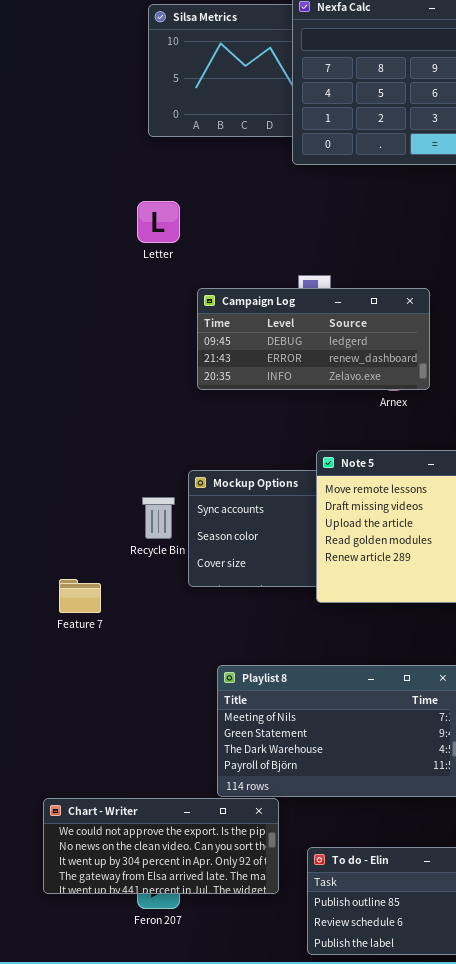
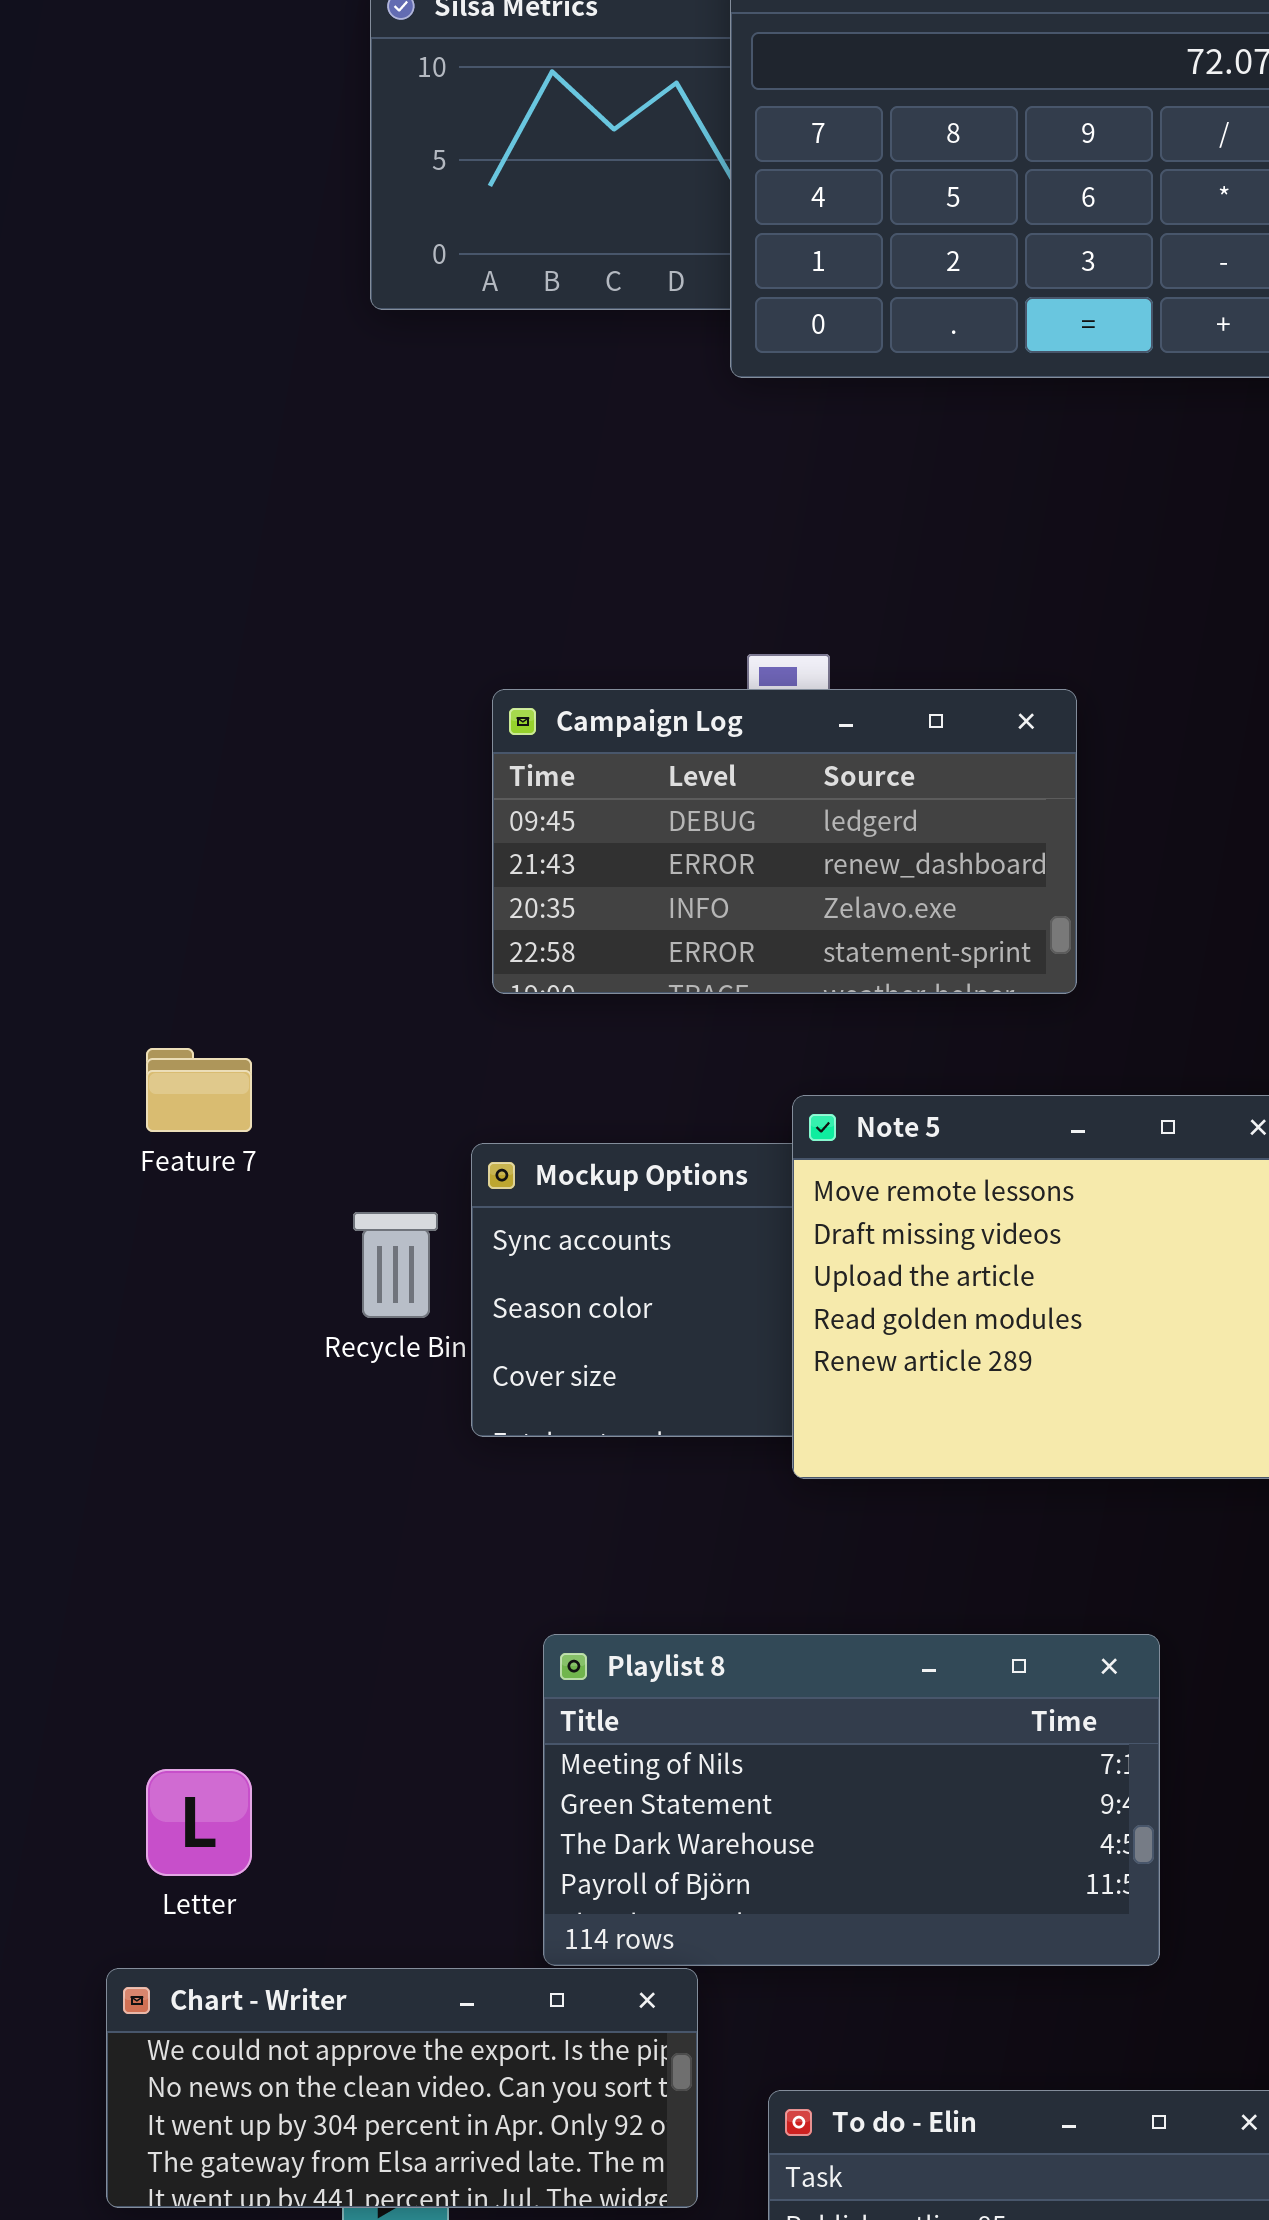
Letter: [137,201,180,243] -> [146,1769,252,1876], moved
Campaign Log: [197,288,430,390] -> [492,689,1077,994], resized
Feature 7: [59,579,101,613] -> [146,1048,252,1132], moved

